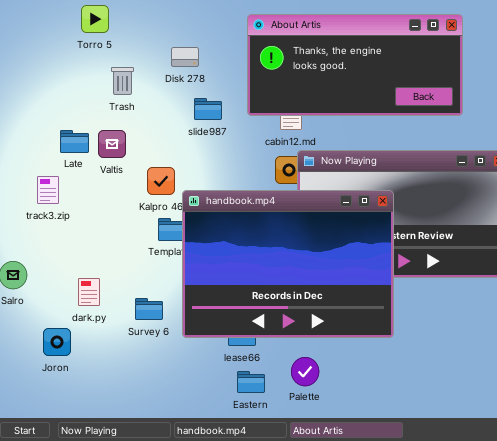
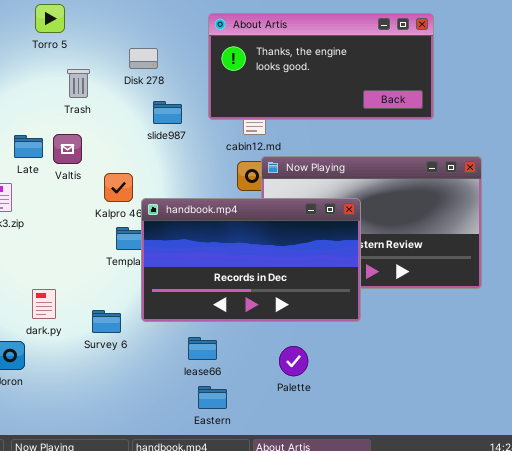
handbook.mp4: [182,190,394,338] -> [141,198,361,322], resized
Palette: [291,357,319,386] -> [279,346,308,376], moved

